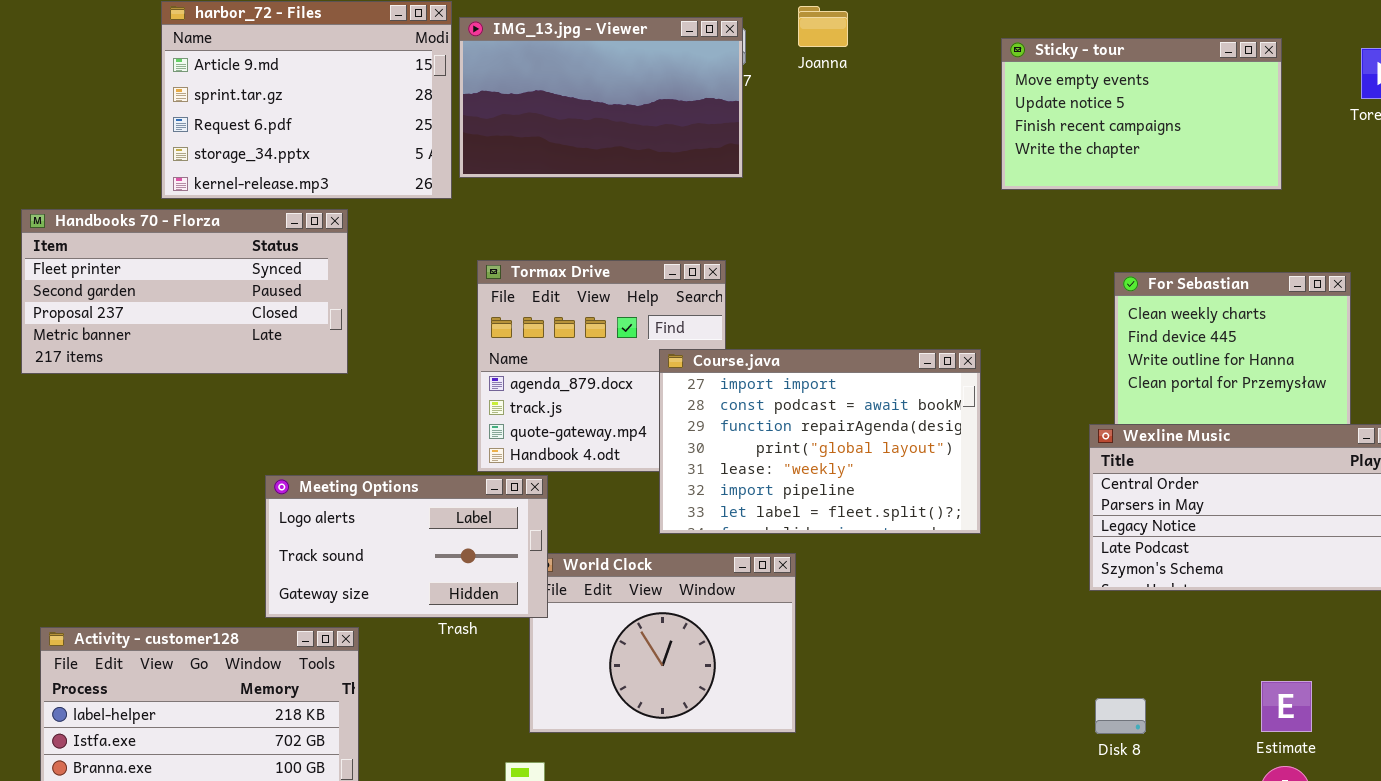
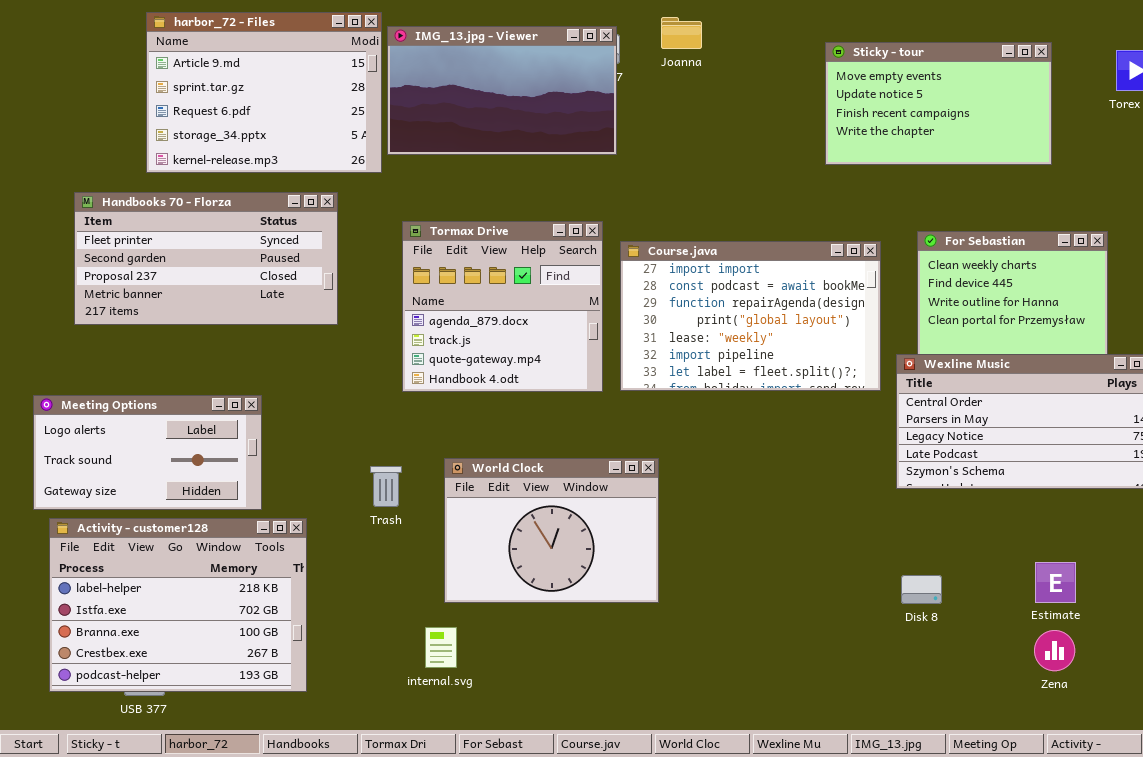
Handbooks 70 - Florza: [21,209,348,374] -> [74,192,338,325], moved
Course.java: [659,349,981,534] -> [620,241,881,391], moved
Meeting Options: [265,475,548,618] -> [33,395,262,510], moved

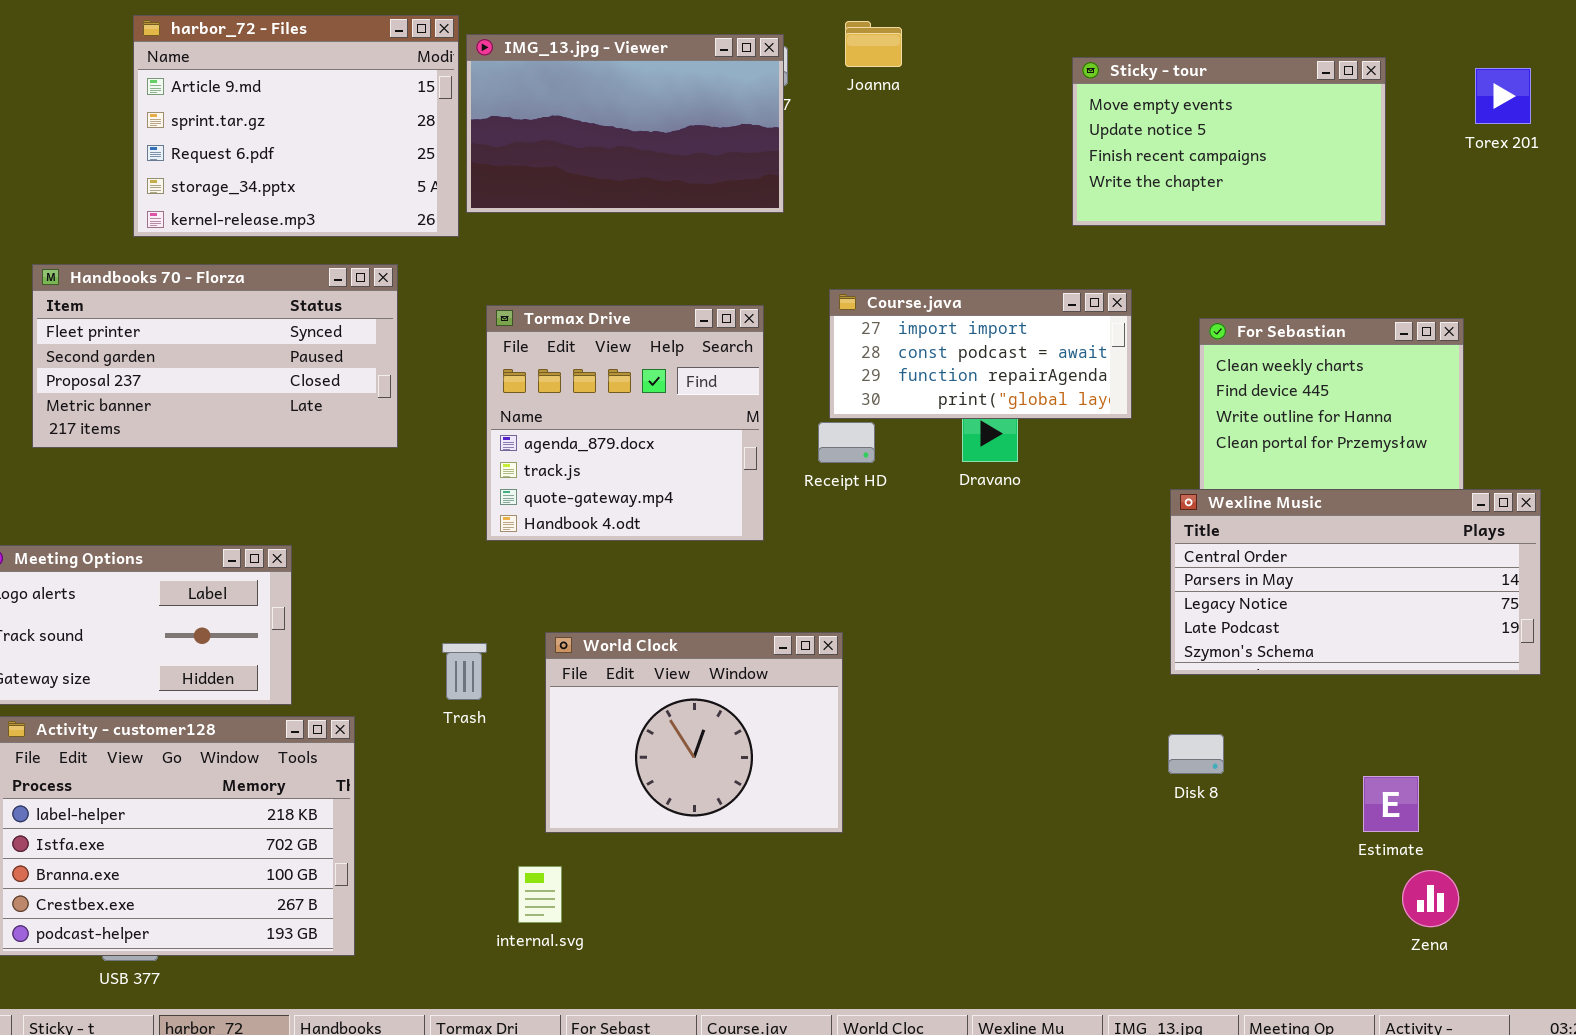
Course.java: [620,241,881,391] -> [829,289,1132,419], moved, resized
Disk 8: [901,575,942,604] -> [1168,734,1224,774], moved
Zena: [1034,630,1075,671] -> [1402,870,1459,927], moved

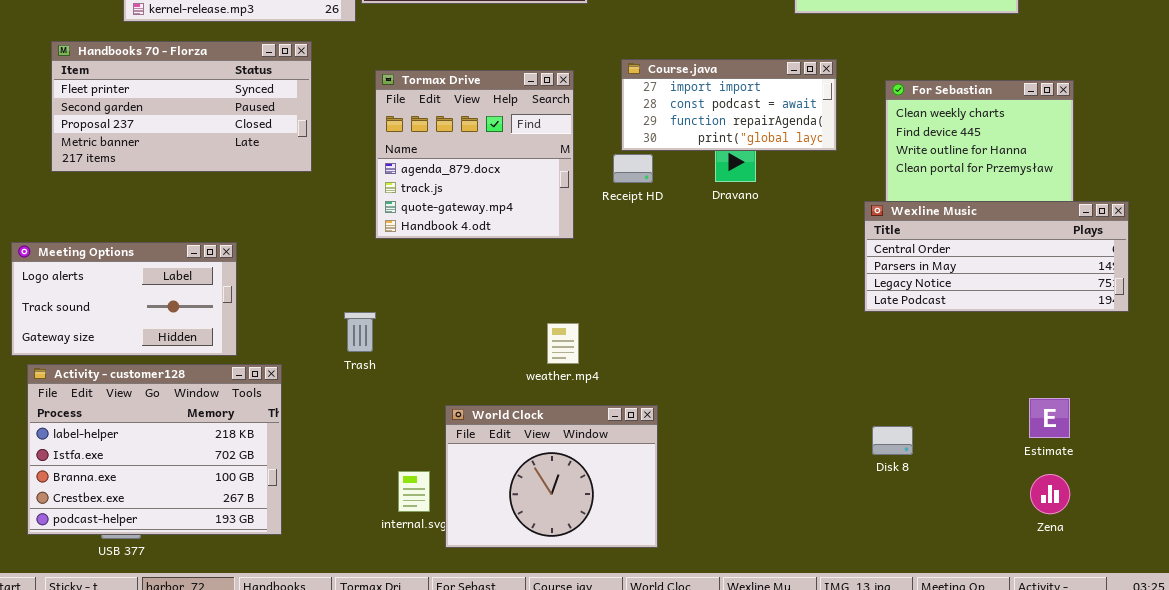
Wexline Music: [1170,489,1541,675] -> [864,201,1129,312], resized
World Clock: [545,632,843,833] -> [445,405,658,548], moved
Disk 8: [1168,734,1224,774] -> [872,426,913,455], moved
Estimate: [1363,776,1419,832] -> [1029,398,1070,438], moved

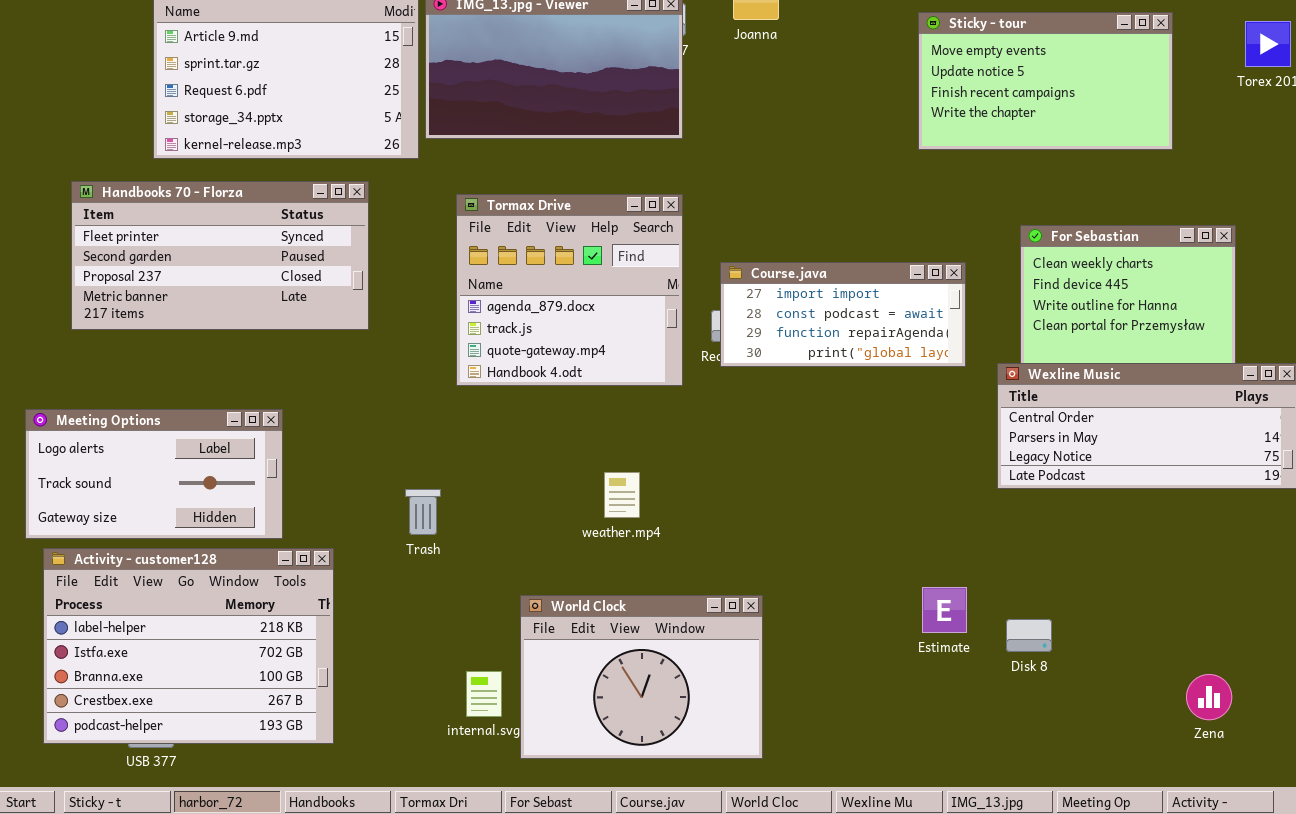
Course.java: [621,59,837,151] -> [720,262,966,367], moved
Tormax Drive: [375,70,574,239] -> [456,194,683,386], moved
weather.mp4: [547,323,579,364] -> [604,472,640,518], moved
Estimate: [1029,398,1070,438] -> [922,587,967,633], moved

